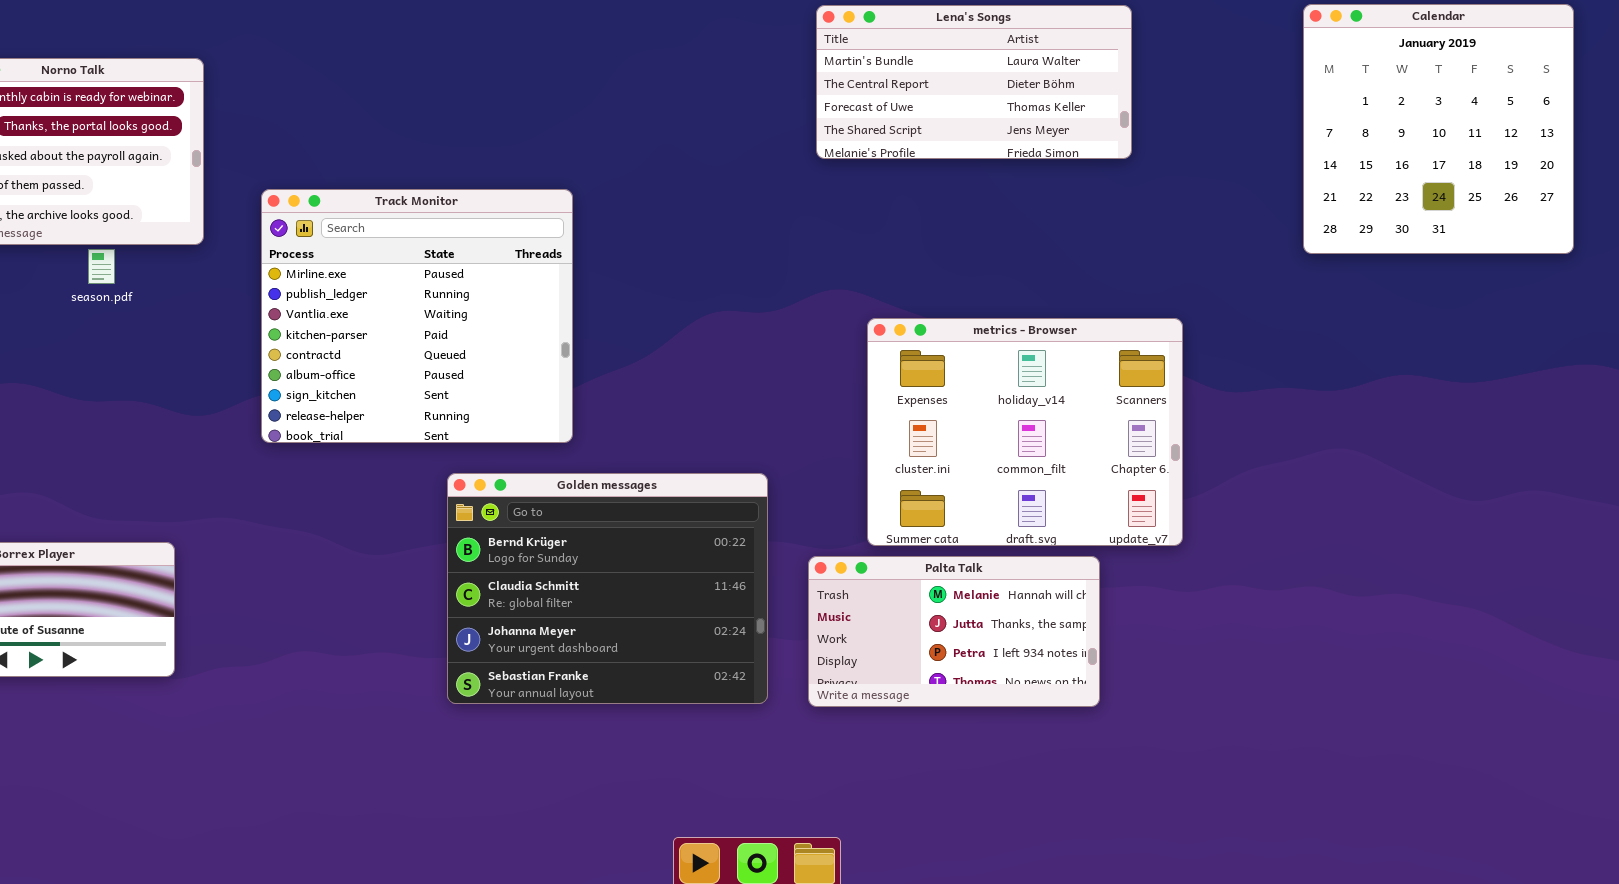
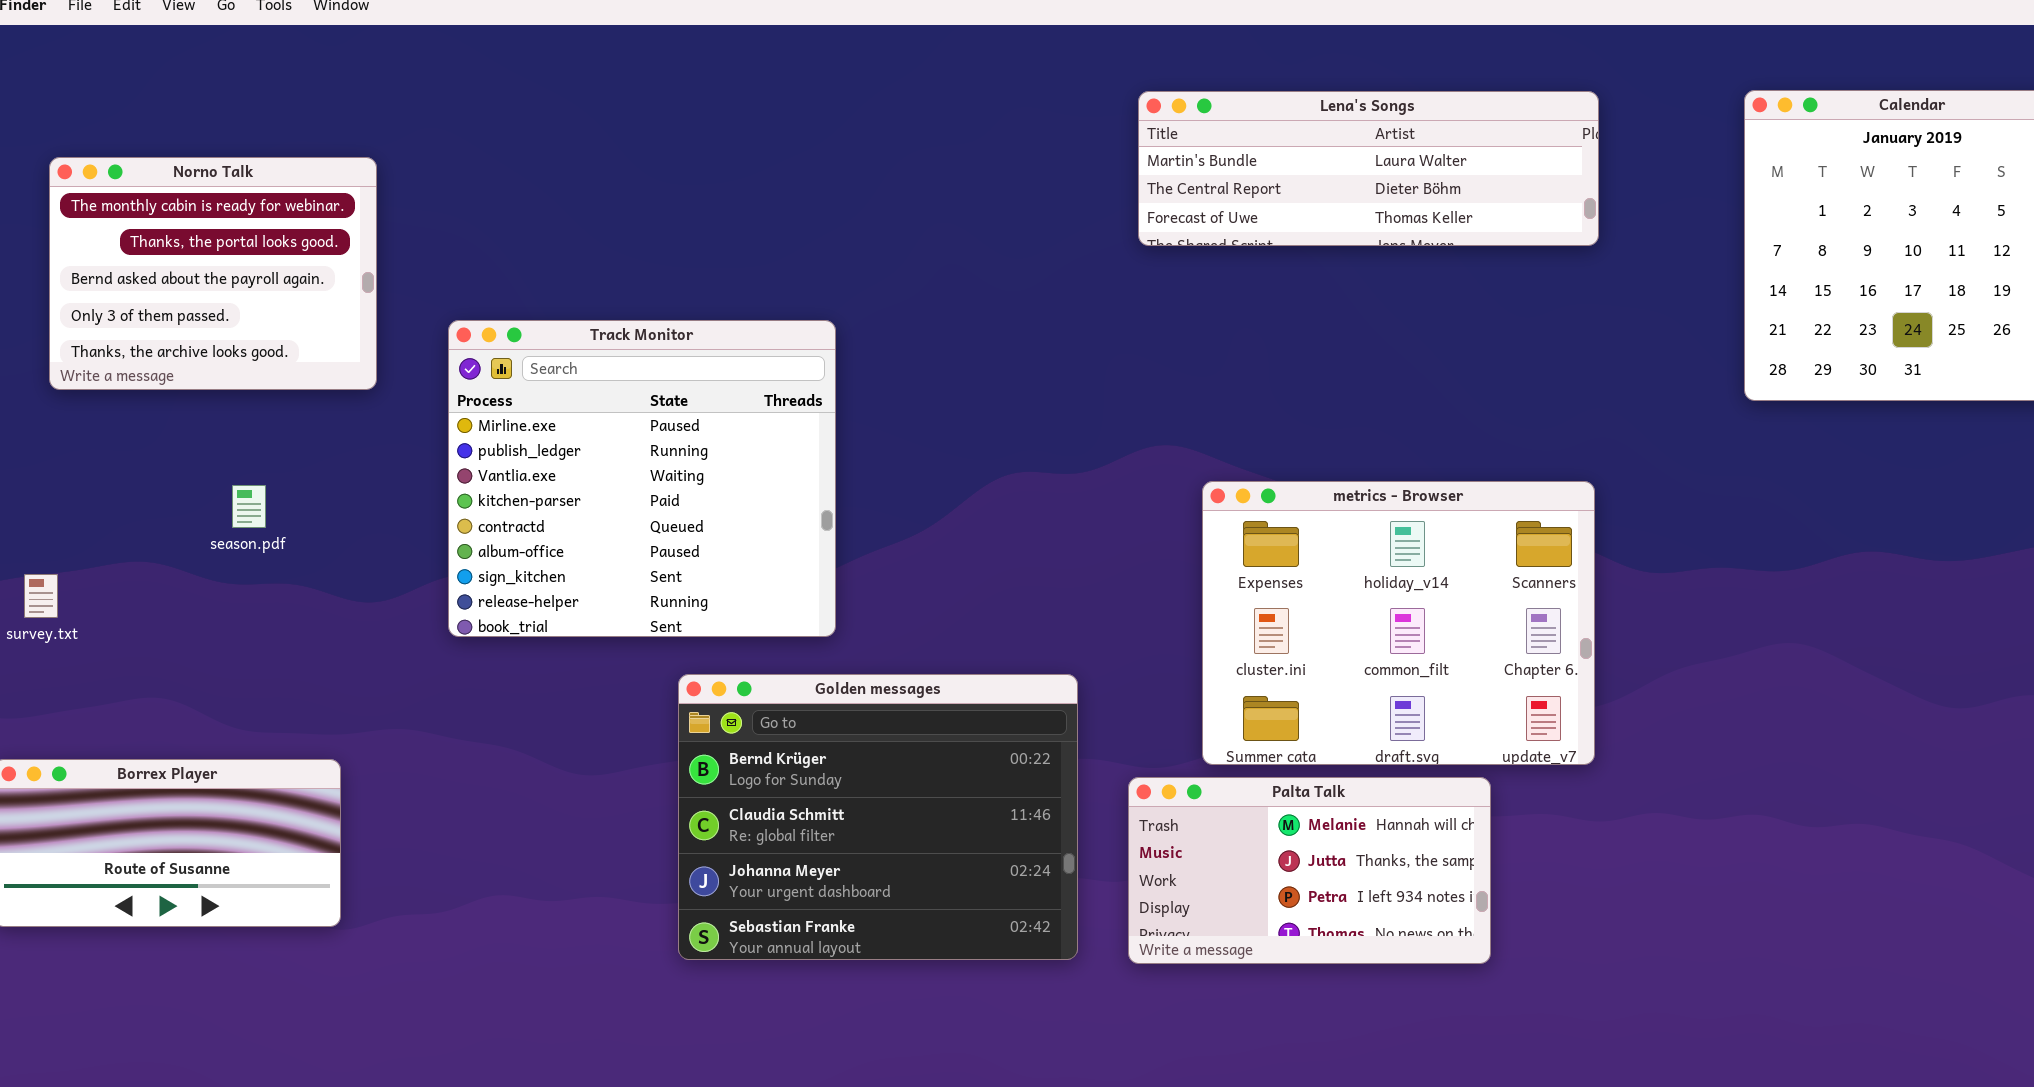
Lena's Songs: [816,5,1132,159] -> [1138,91,1599,246], resized
season.pdf: [88,249,115,284] -> [232,485,266,528], moved

